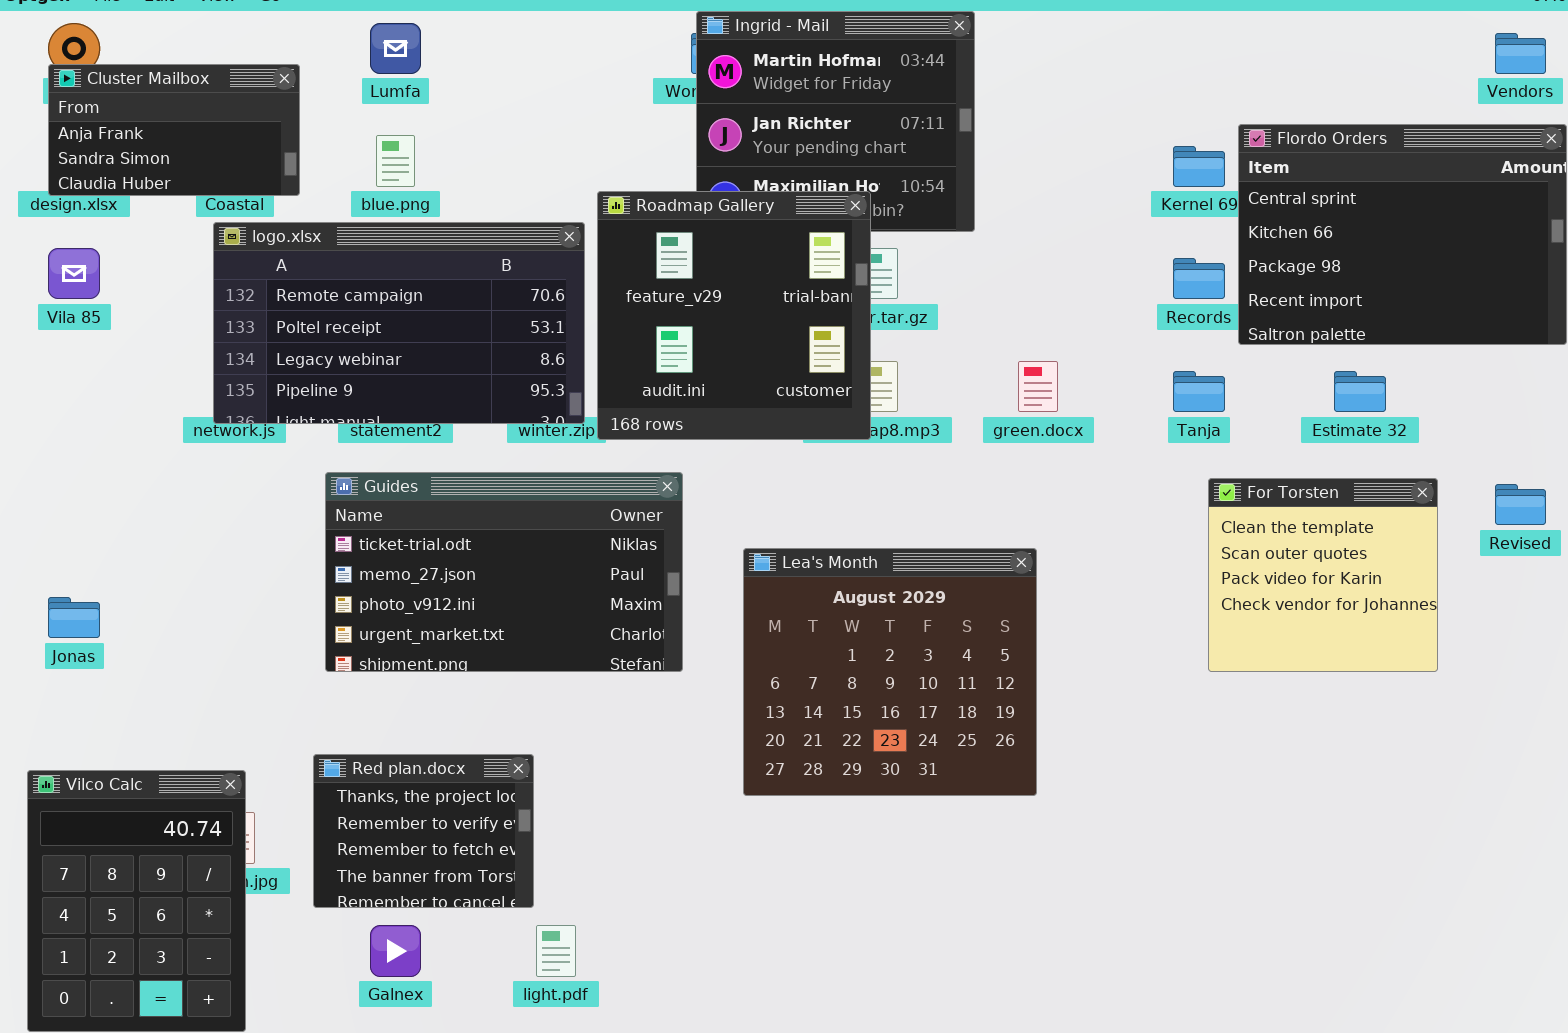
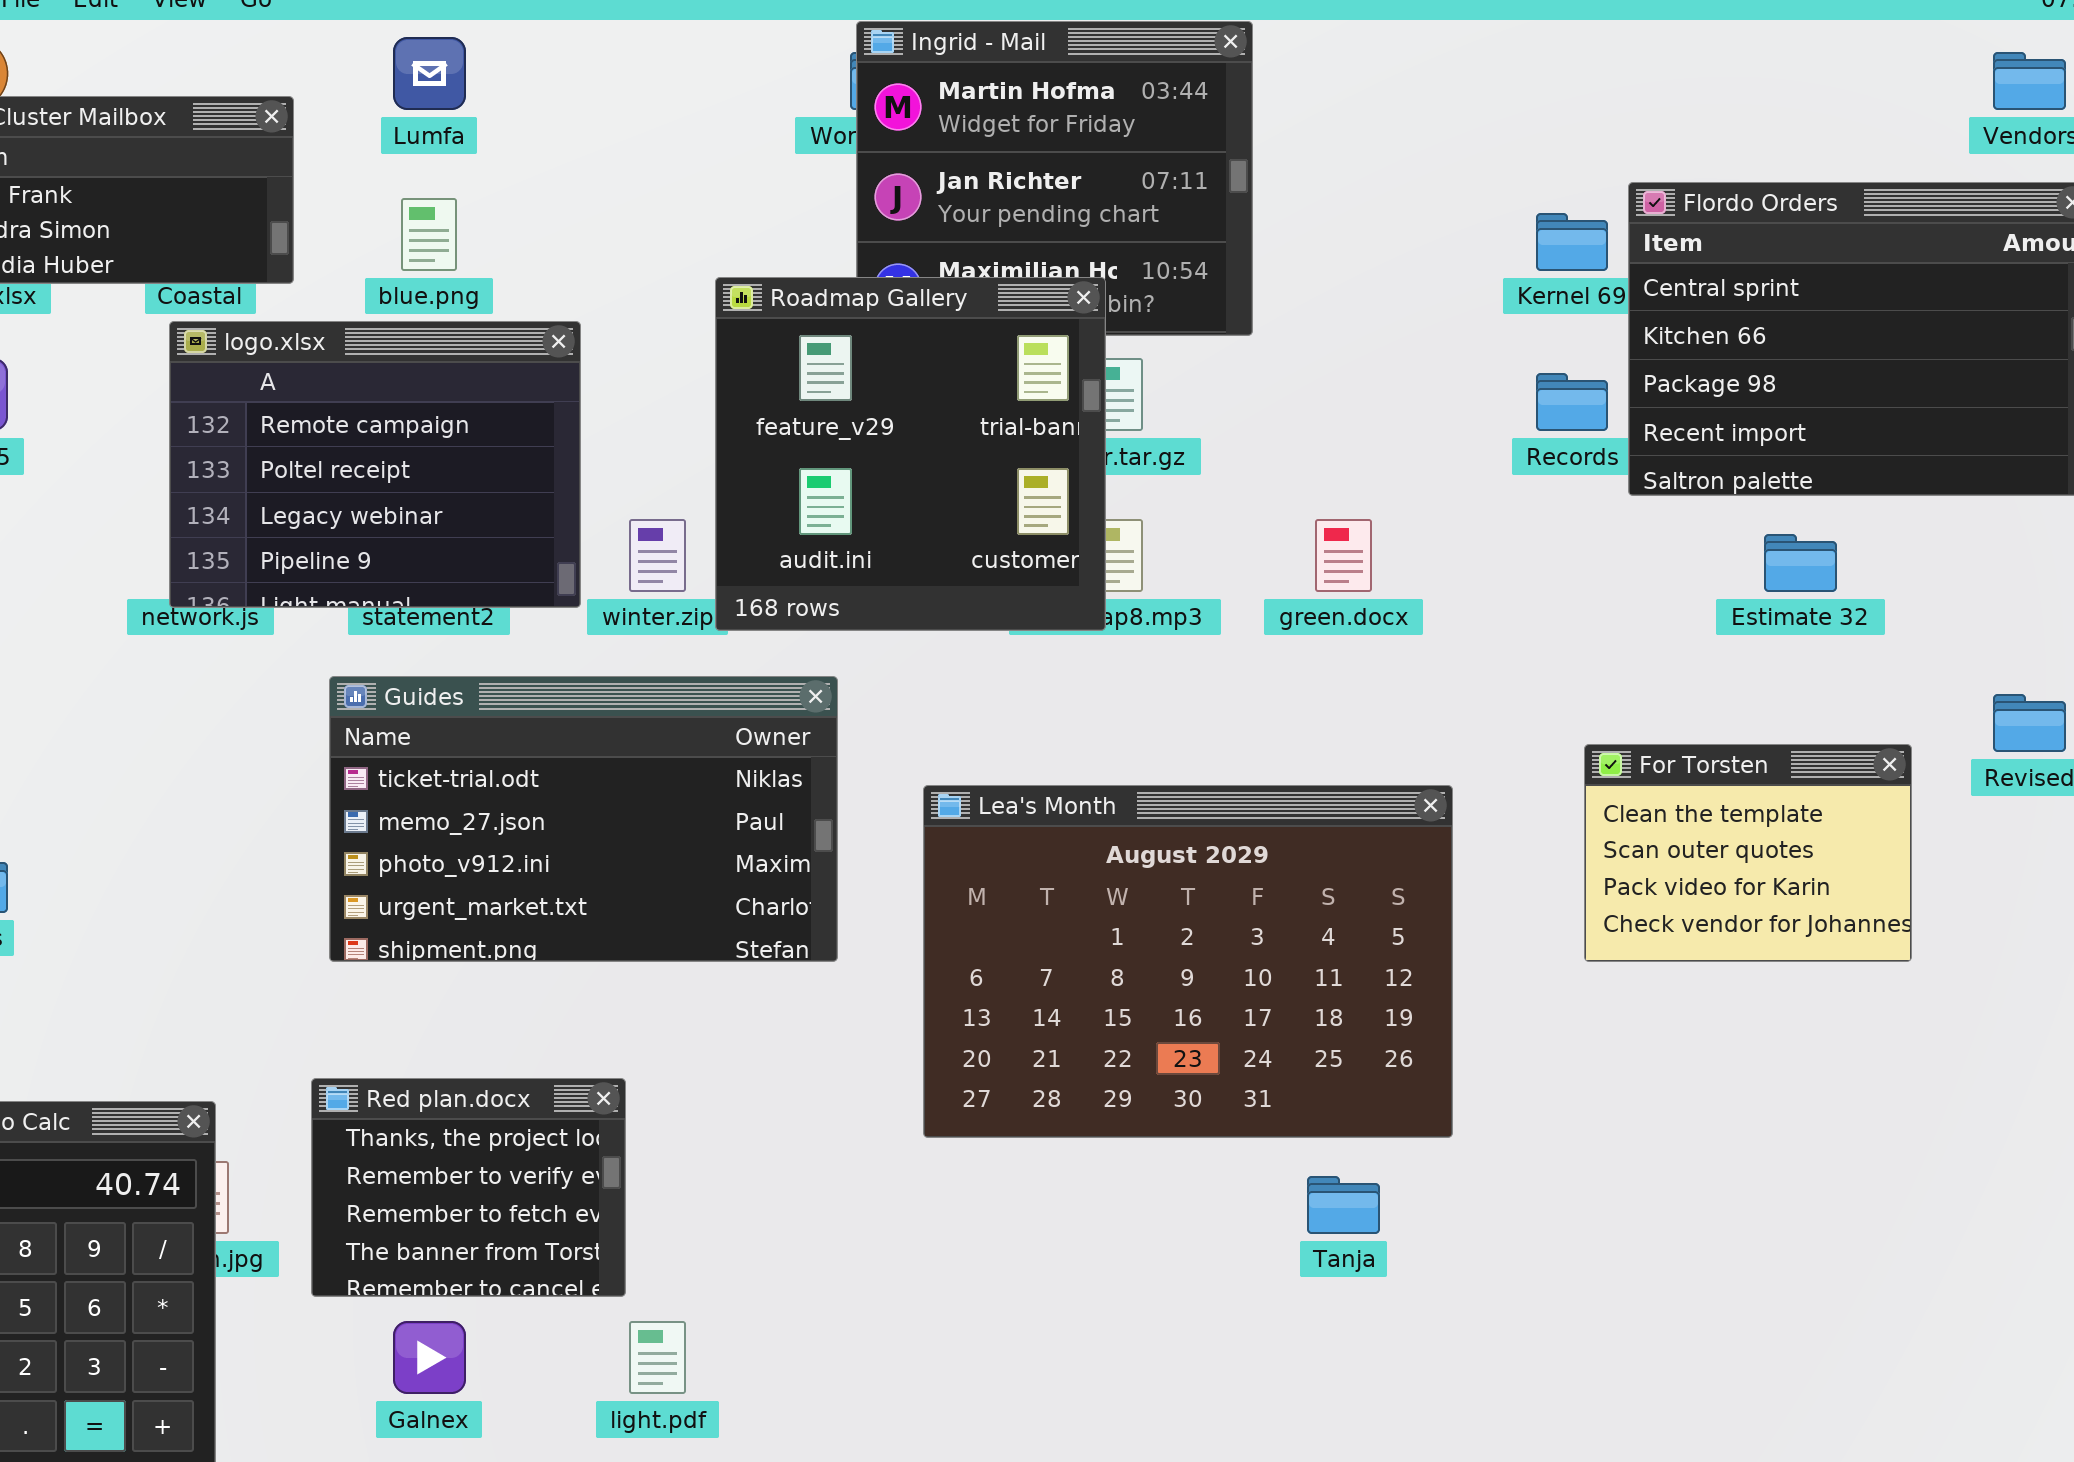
logo.xlsx: [213,222,585,424] -> [169,321,581,608], resized
Tanja: [1173,371,1225,412] -> [1307,1176,1380,1234], moved
For Torsten: [1208,478,1438,672] -> [1584,744,1912,962], resized
Lea's Month: [743,548,1037,796] -> [923,785,1453,1138], resized

